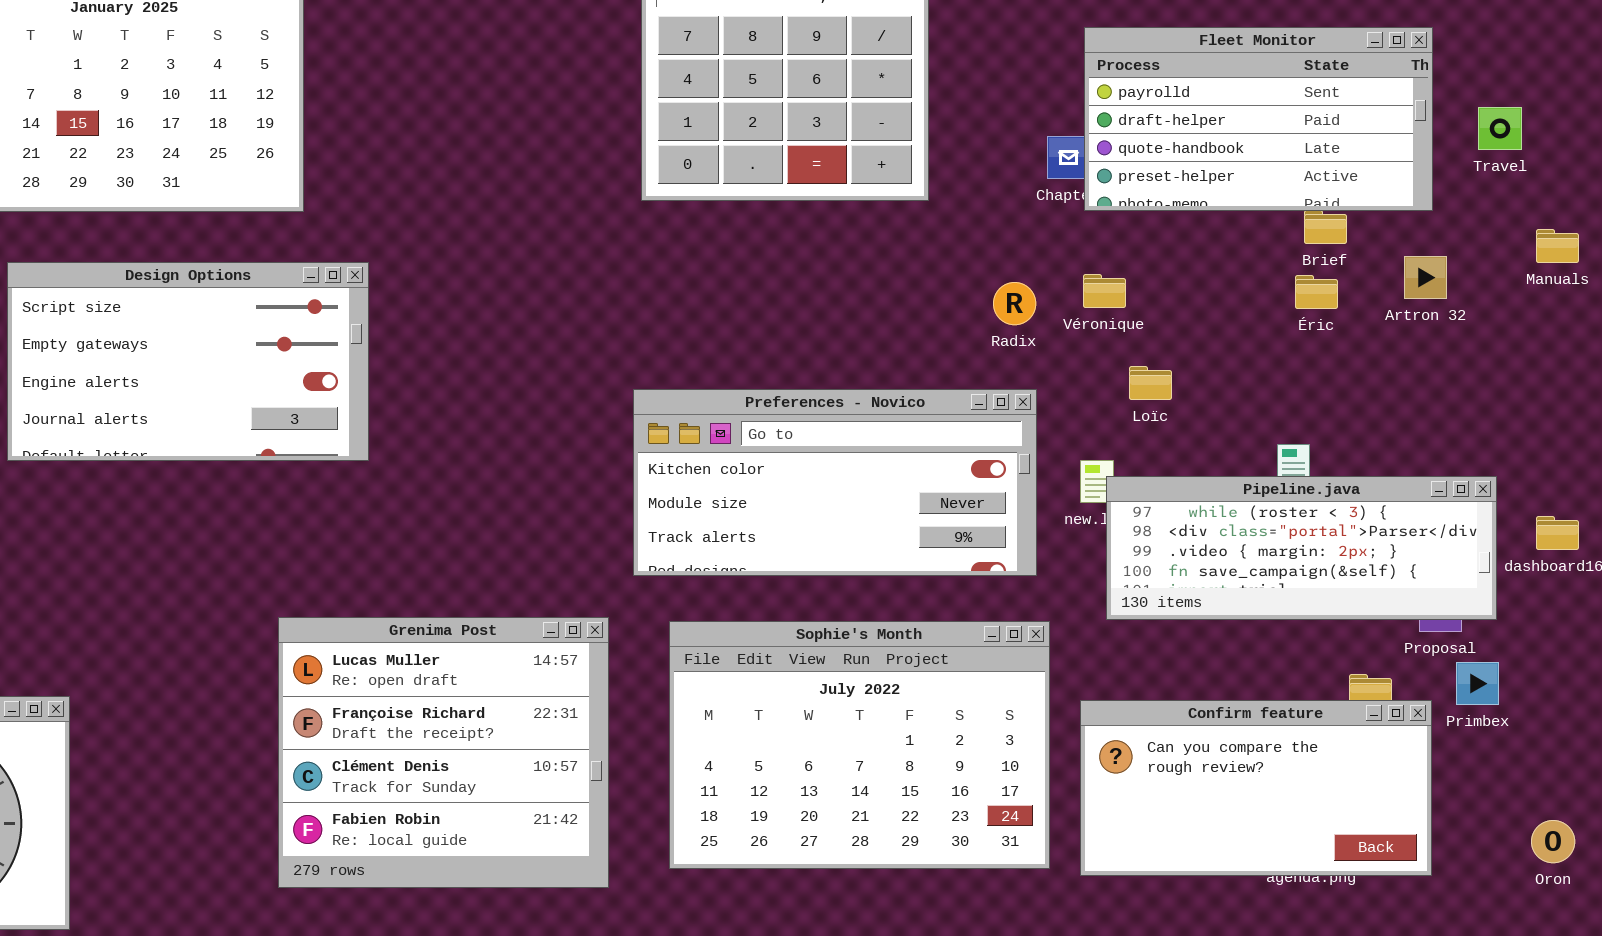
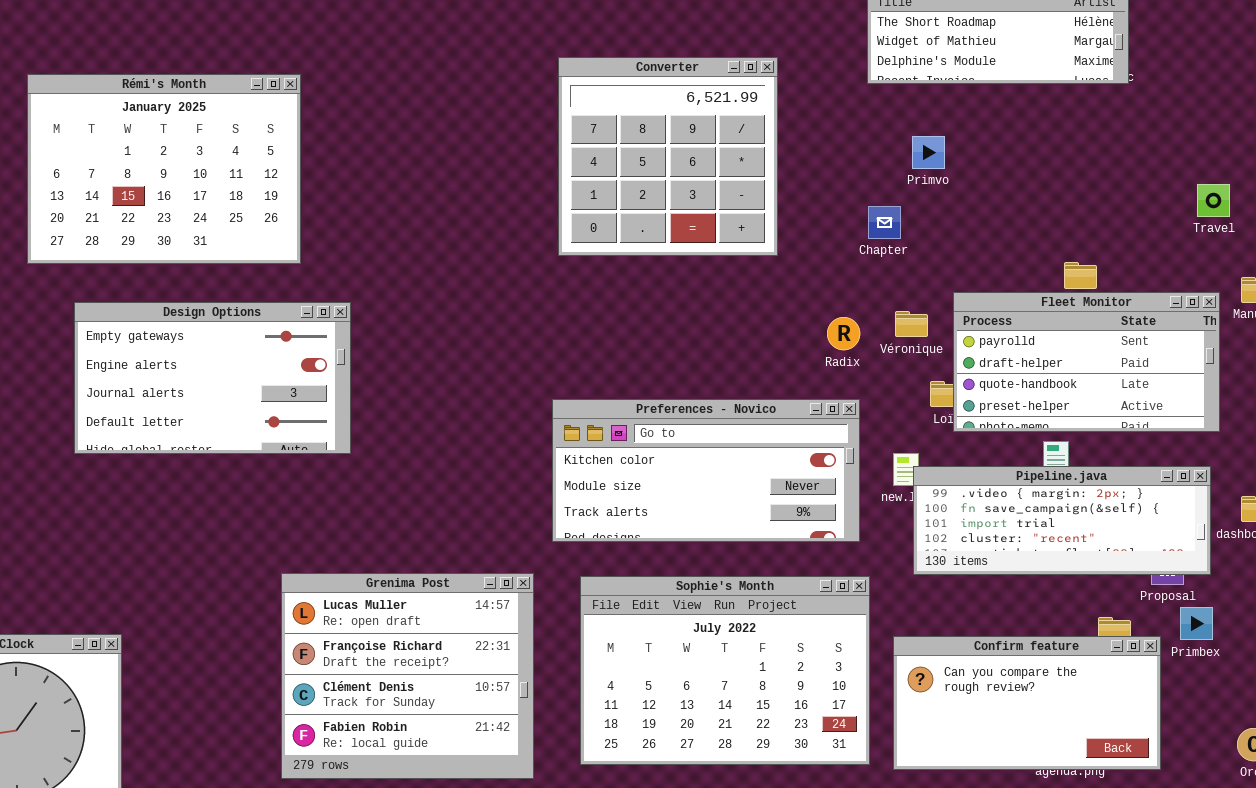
Fleet Monitor: [1084,27,1433,211] -> [953,292,1220,432], moved
Design Options: [7,262,369,461] -> [74,302,351,454], scrolled down 1 row
Pipeline.java: [1106,476,1497,620] -> [913,466,1211,575], scrolled down 2 rows

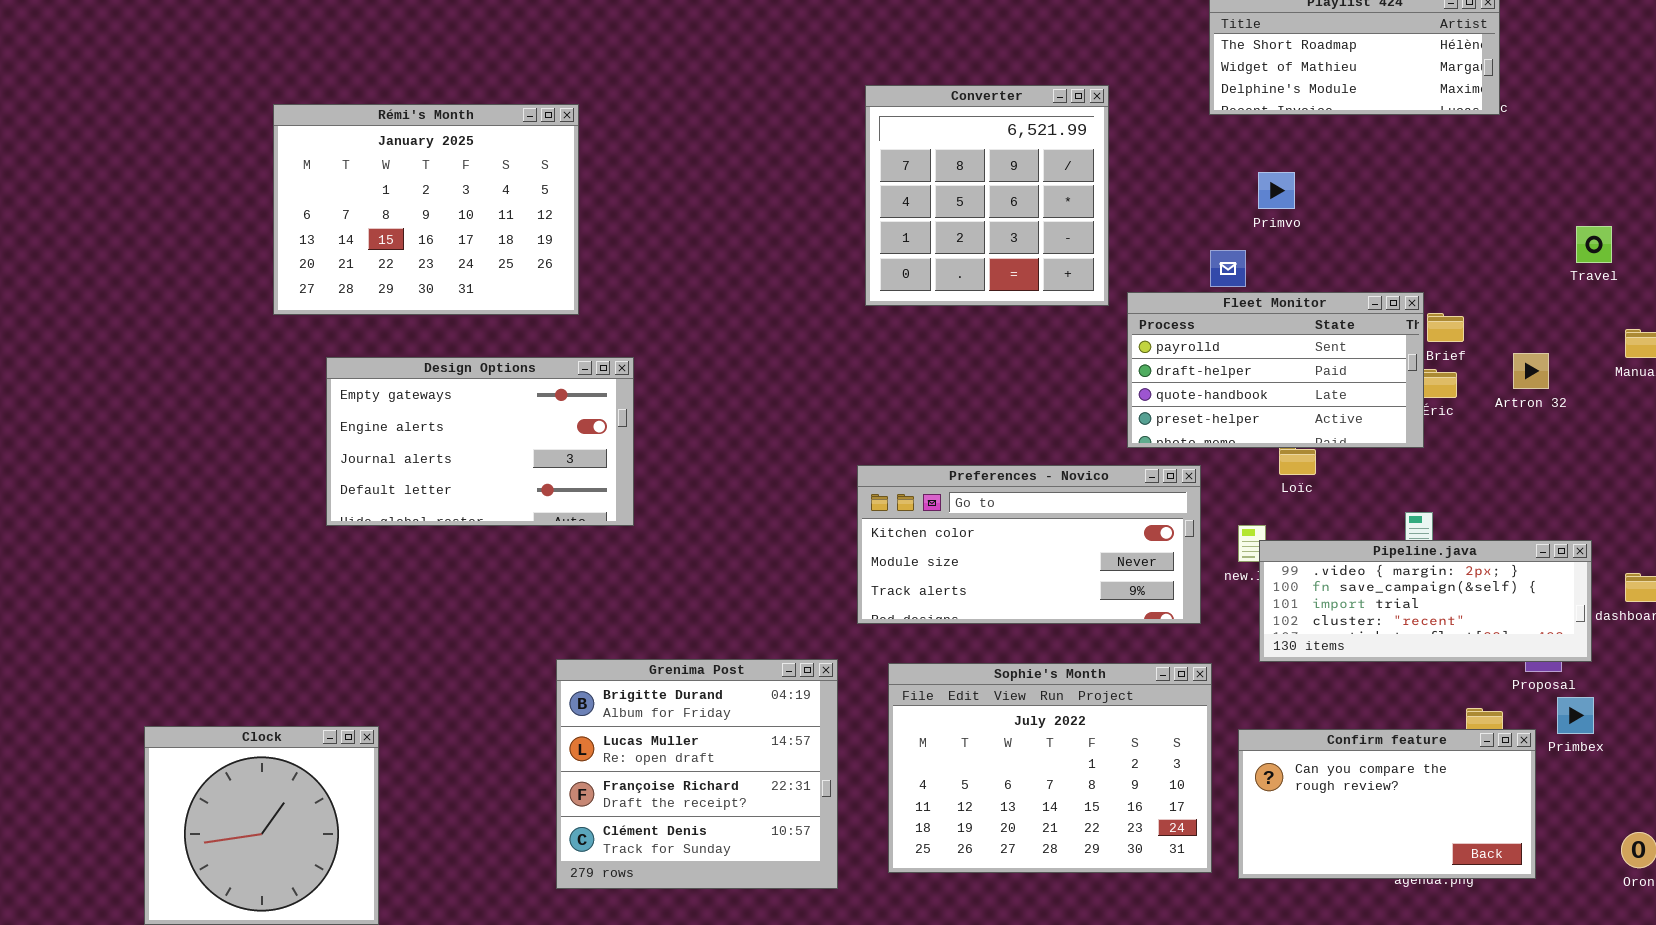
Fleet Monitor: [953,292,1220,432] -> [1127,292,1424,448], moved
Grenima Post: [281,573,534,779] -> [556,659,838,889], scrolled up 1 row

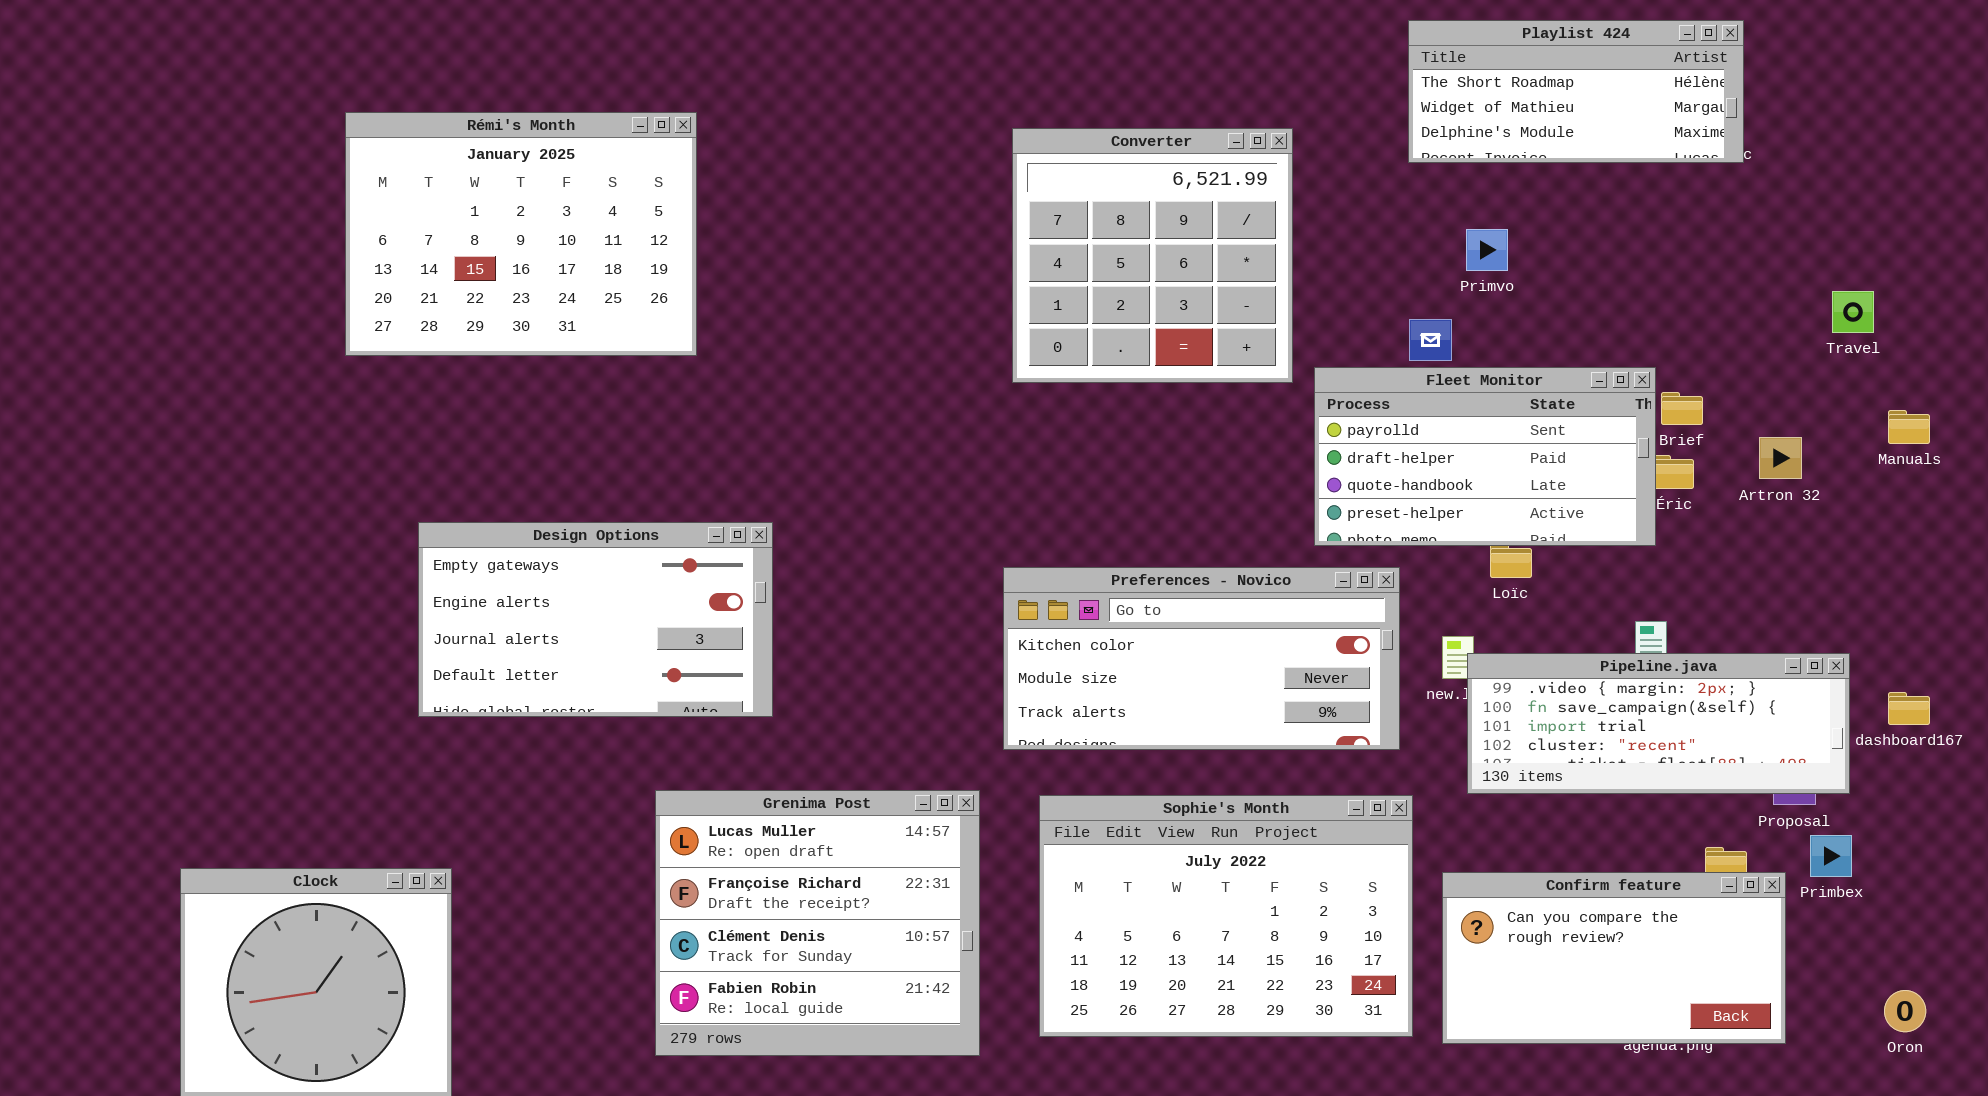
Rémi's Month: [273,104,579,315] -> [345,112,697,356], moved
Design Options: [326,357,634,526] -> [418,522,773,717], moved
Grenima Post: [556,659,838,889] -> [655,790,980,1056], scrolled down 1 row

